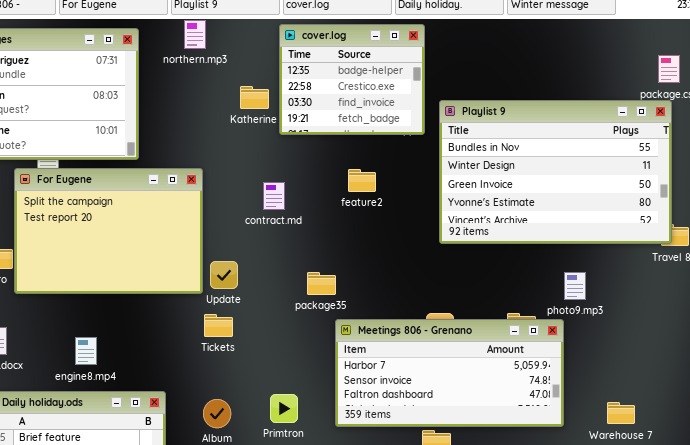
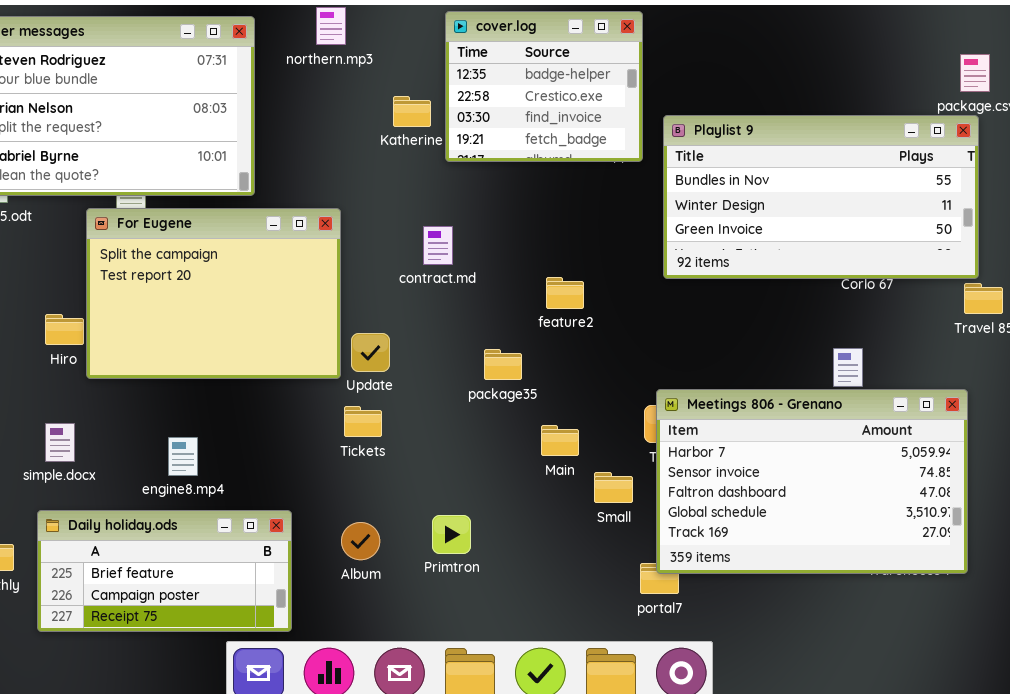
Playlist 9: [439,100,672,244] -> [663,115,979,279], resized
feature2: [348,169,376,192] -> [546,277,584,309], moved
Meetings 806 - Grenano: [335,319,564,427] -> [656,389,968,574], moved, resized

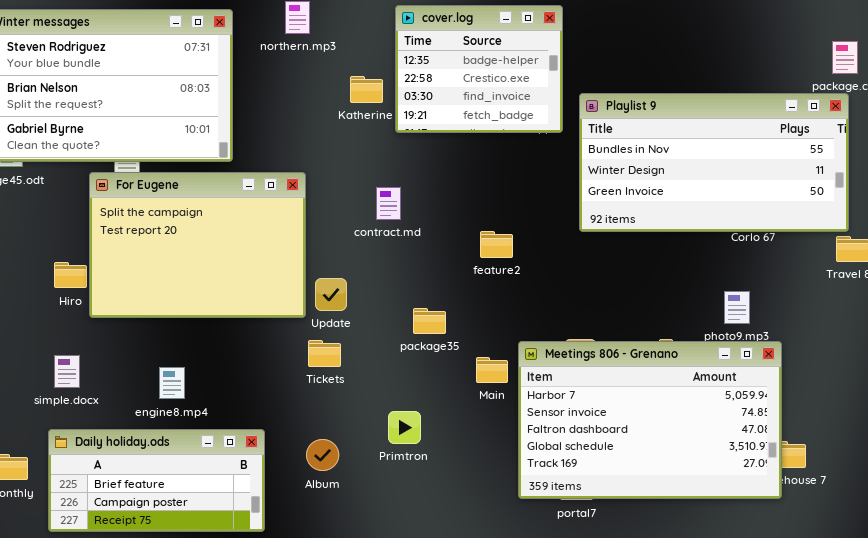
package35: [484,349,522,380] -> [413,308,446,334], moved
Meetings 806 - Grenano: [656,389,968,574] -> [518,341,782,499], moved
Primtron: [432,515,471,554] -> [388,411,421,444], moved

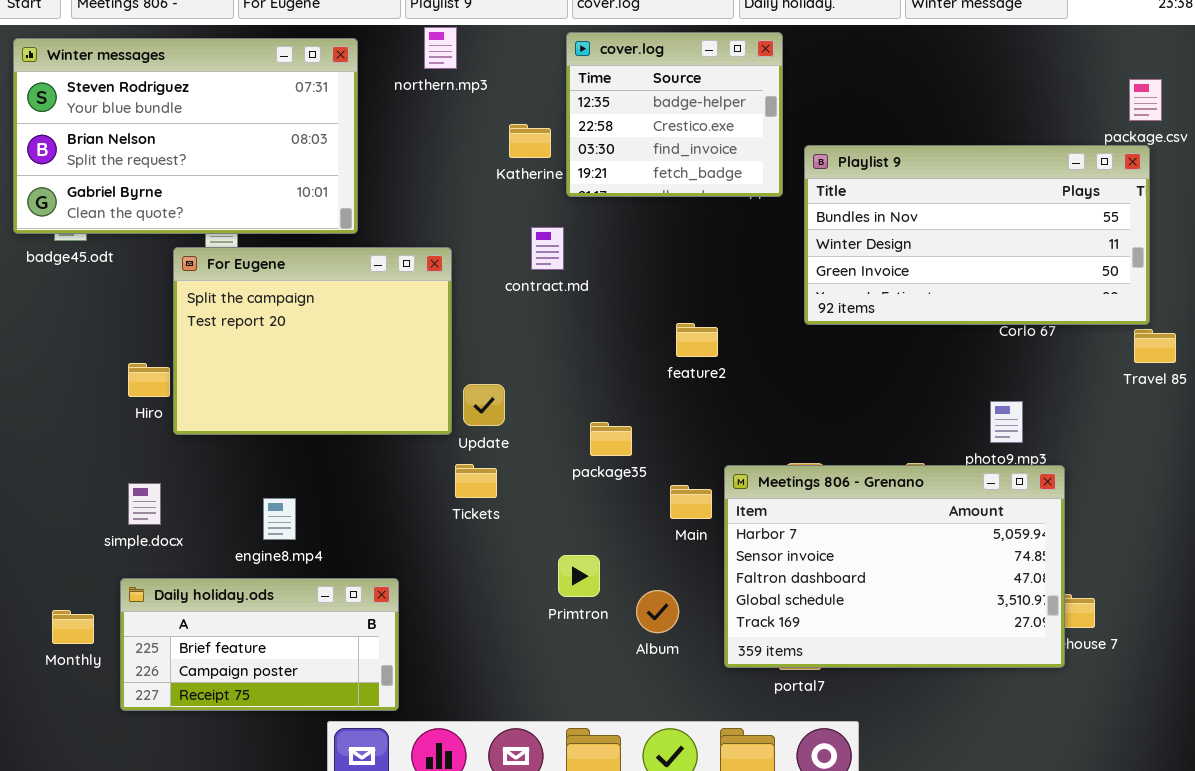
contract.md: [376,187,401,220] -> [531,227,564,270], moved
Album: [306,439,339,471] -> [636,590,679,633], moved

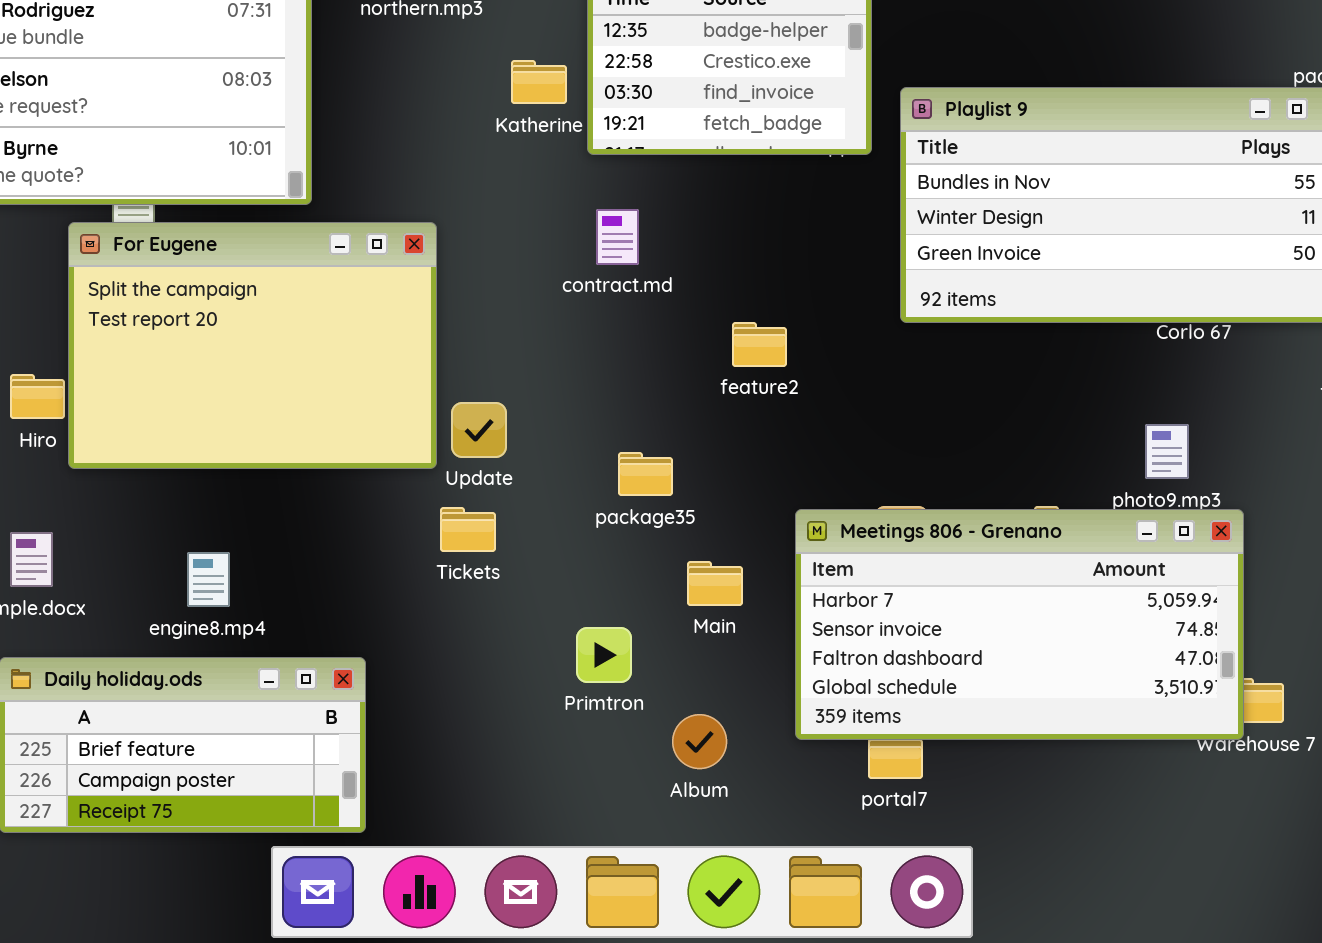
contract.md: [531,227,564,270] -> [596,209,639,265], moved
Meetings 806 - Grenano: [724,465,1065,668] -> [795,509,1244,740], resized
Main: [670,485,712,519] -> [687,561,743,606], moved
Album: [636,590,679,633] -> [672,714,727,769], moved

